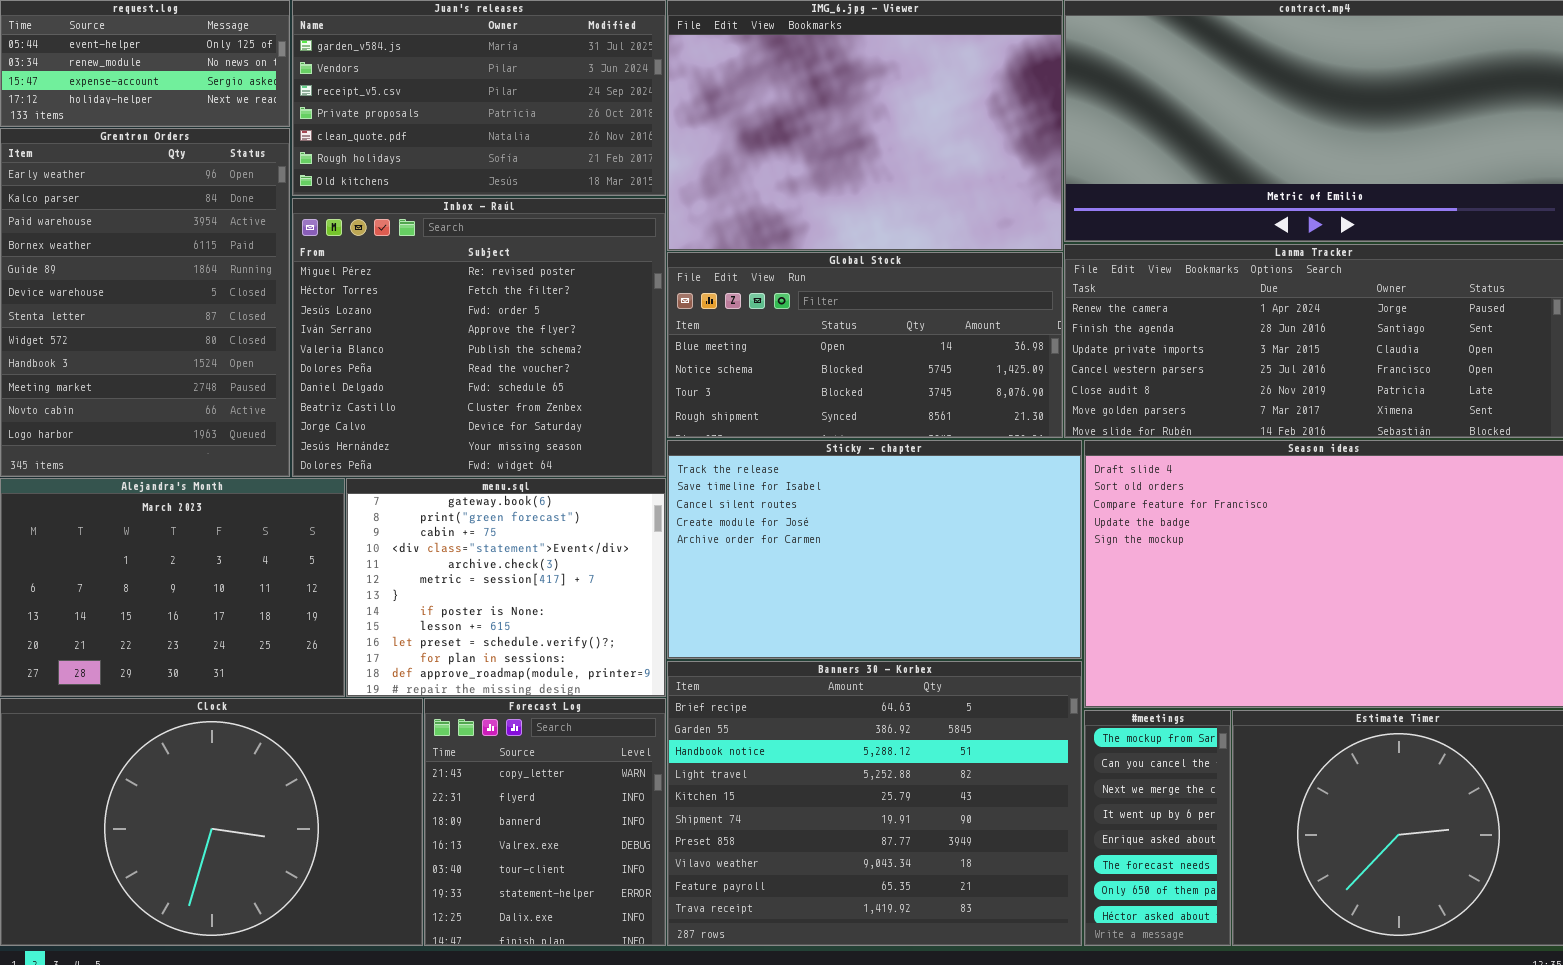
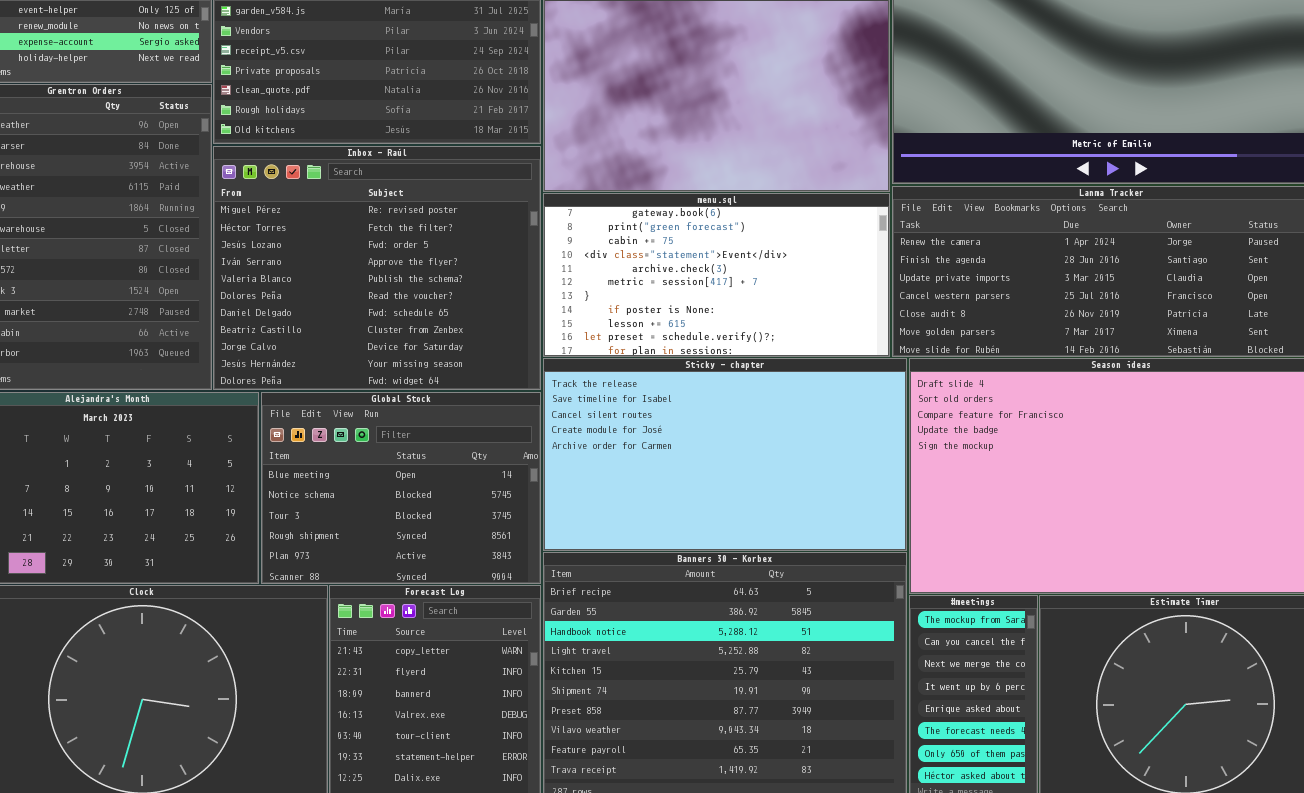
Global Stock: [667,252,1063,438] -> [261,392,541,584], moved, resized
menu.sql: [346,478,666,697] -> [543,193,890,357], moved, resized

